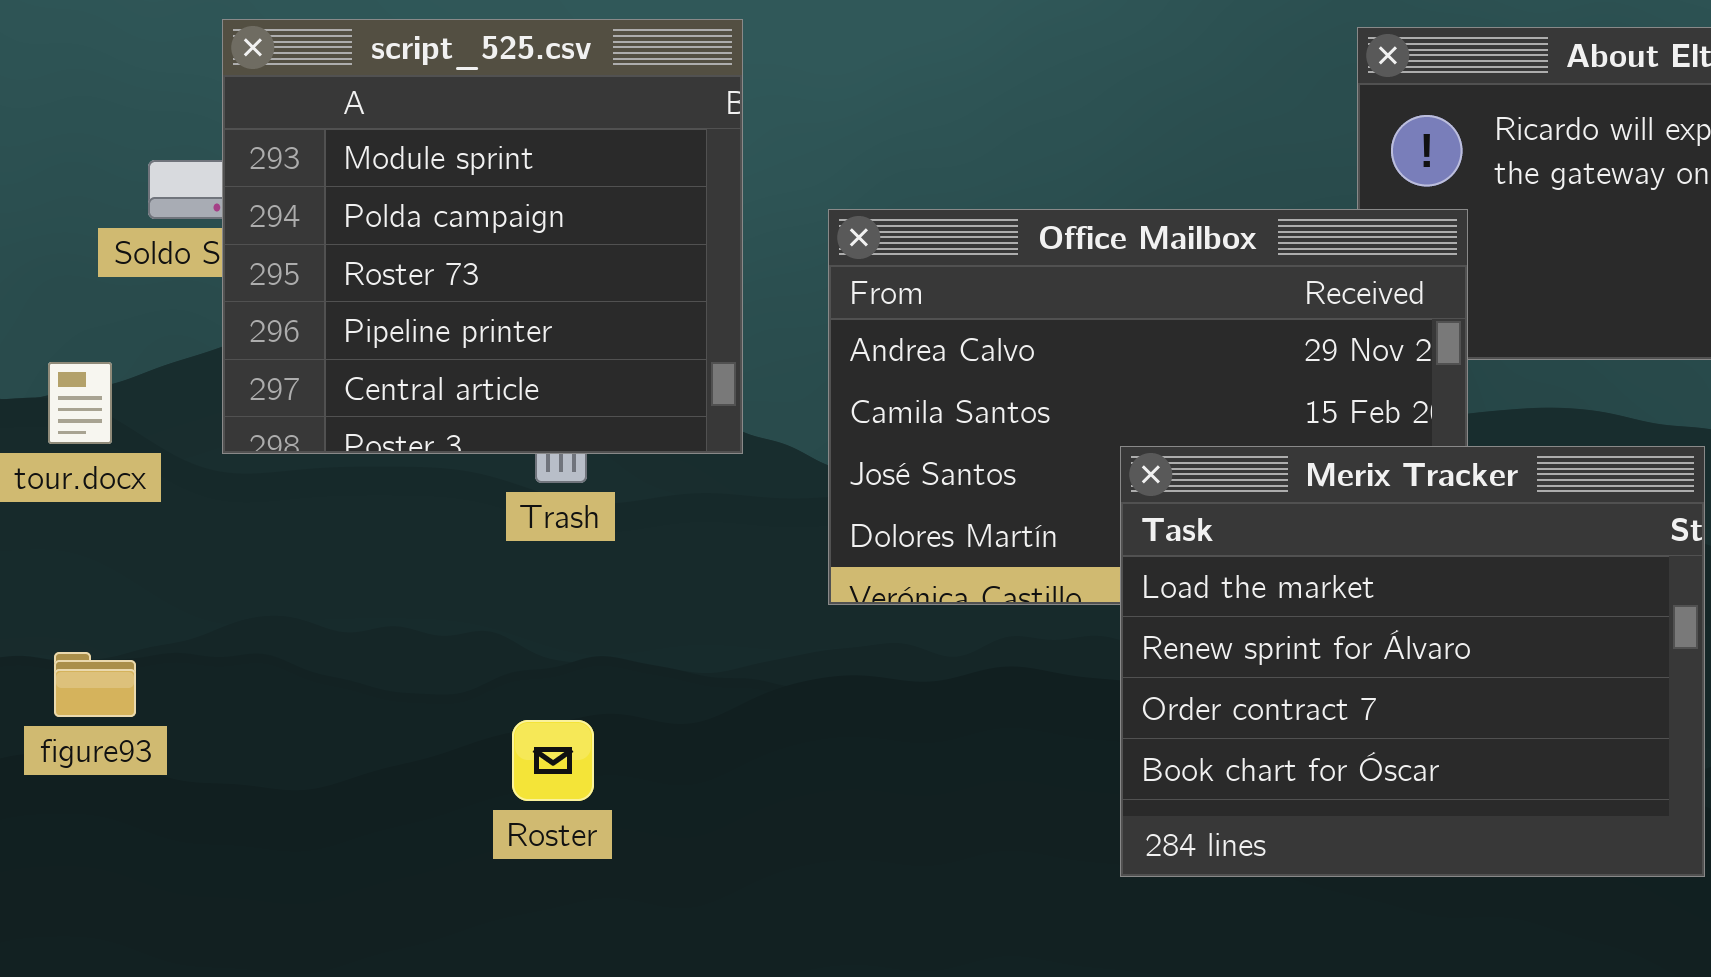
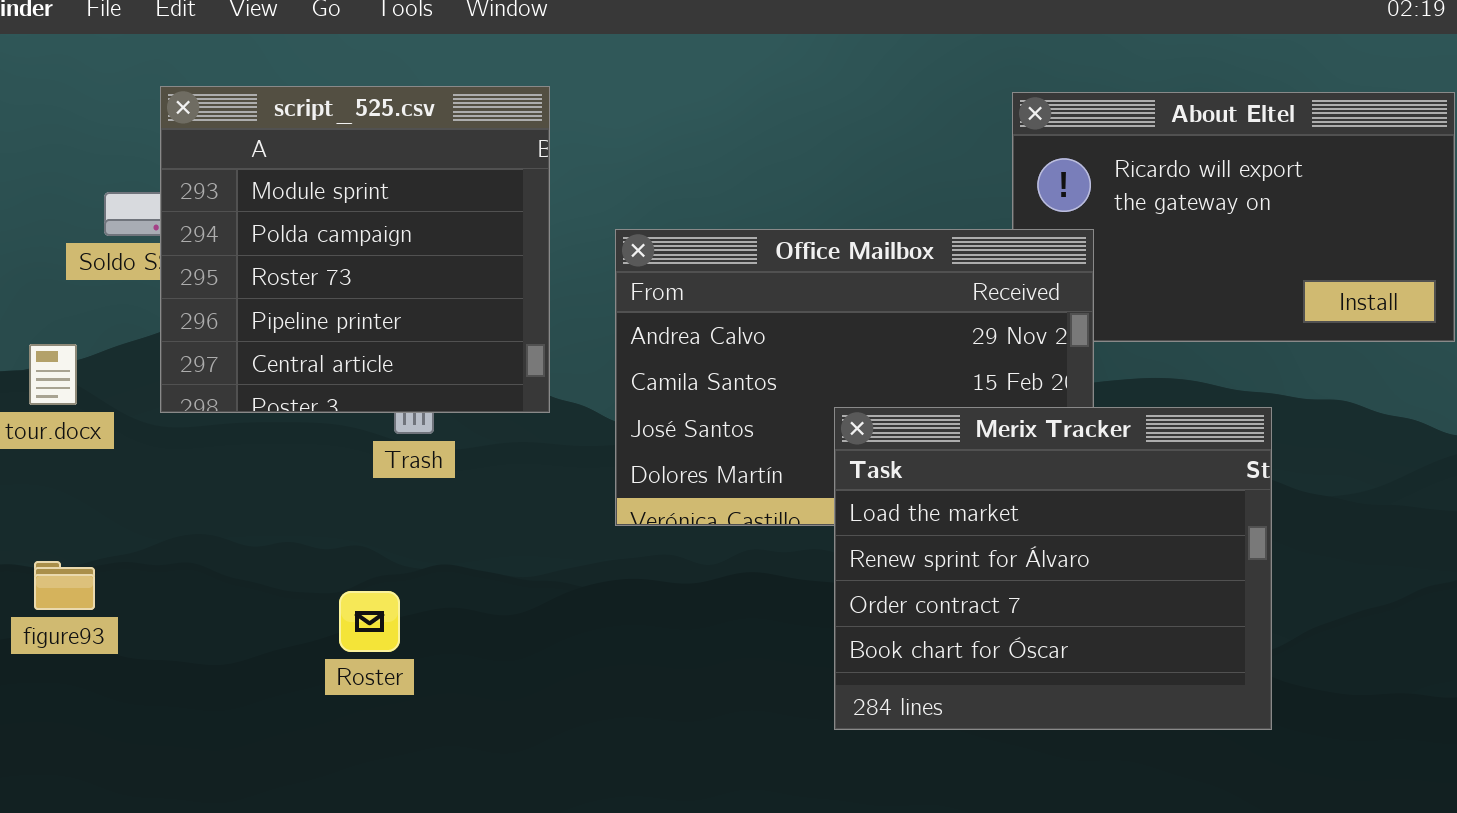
Roster: [512,720,594,801] -> [339,591,400,652], moved

